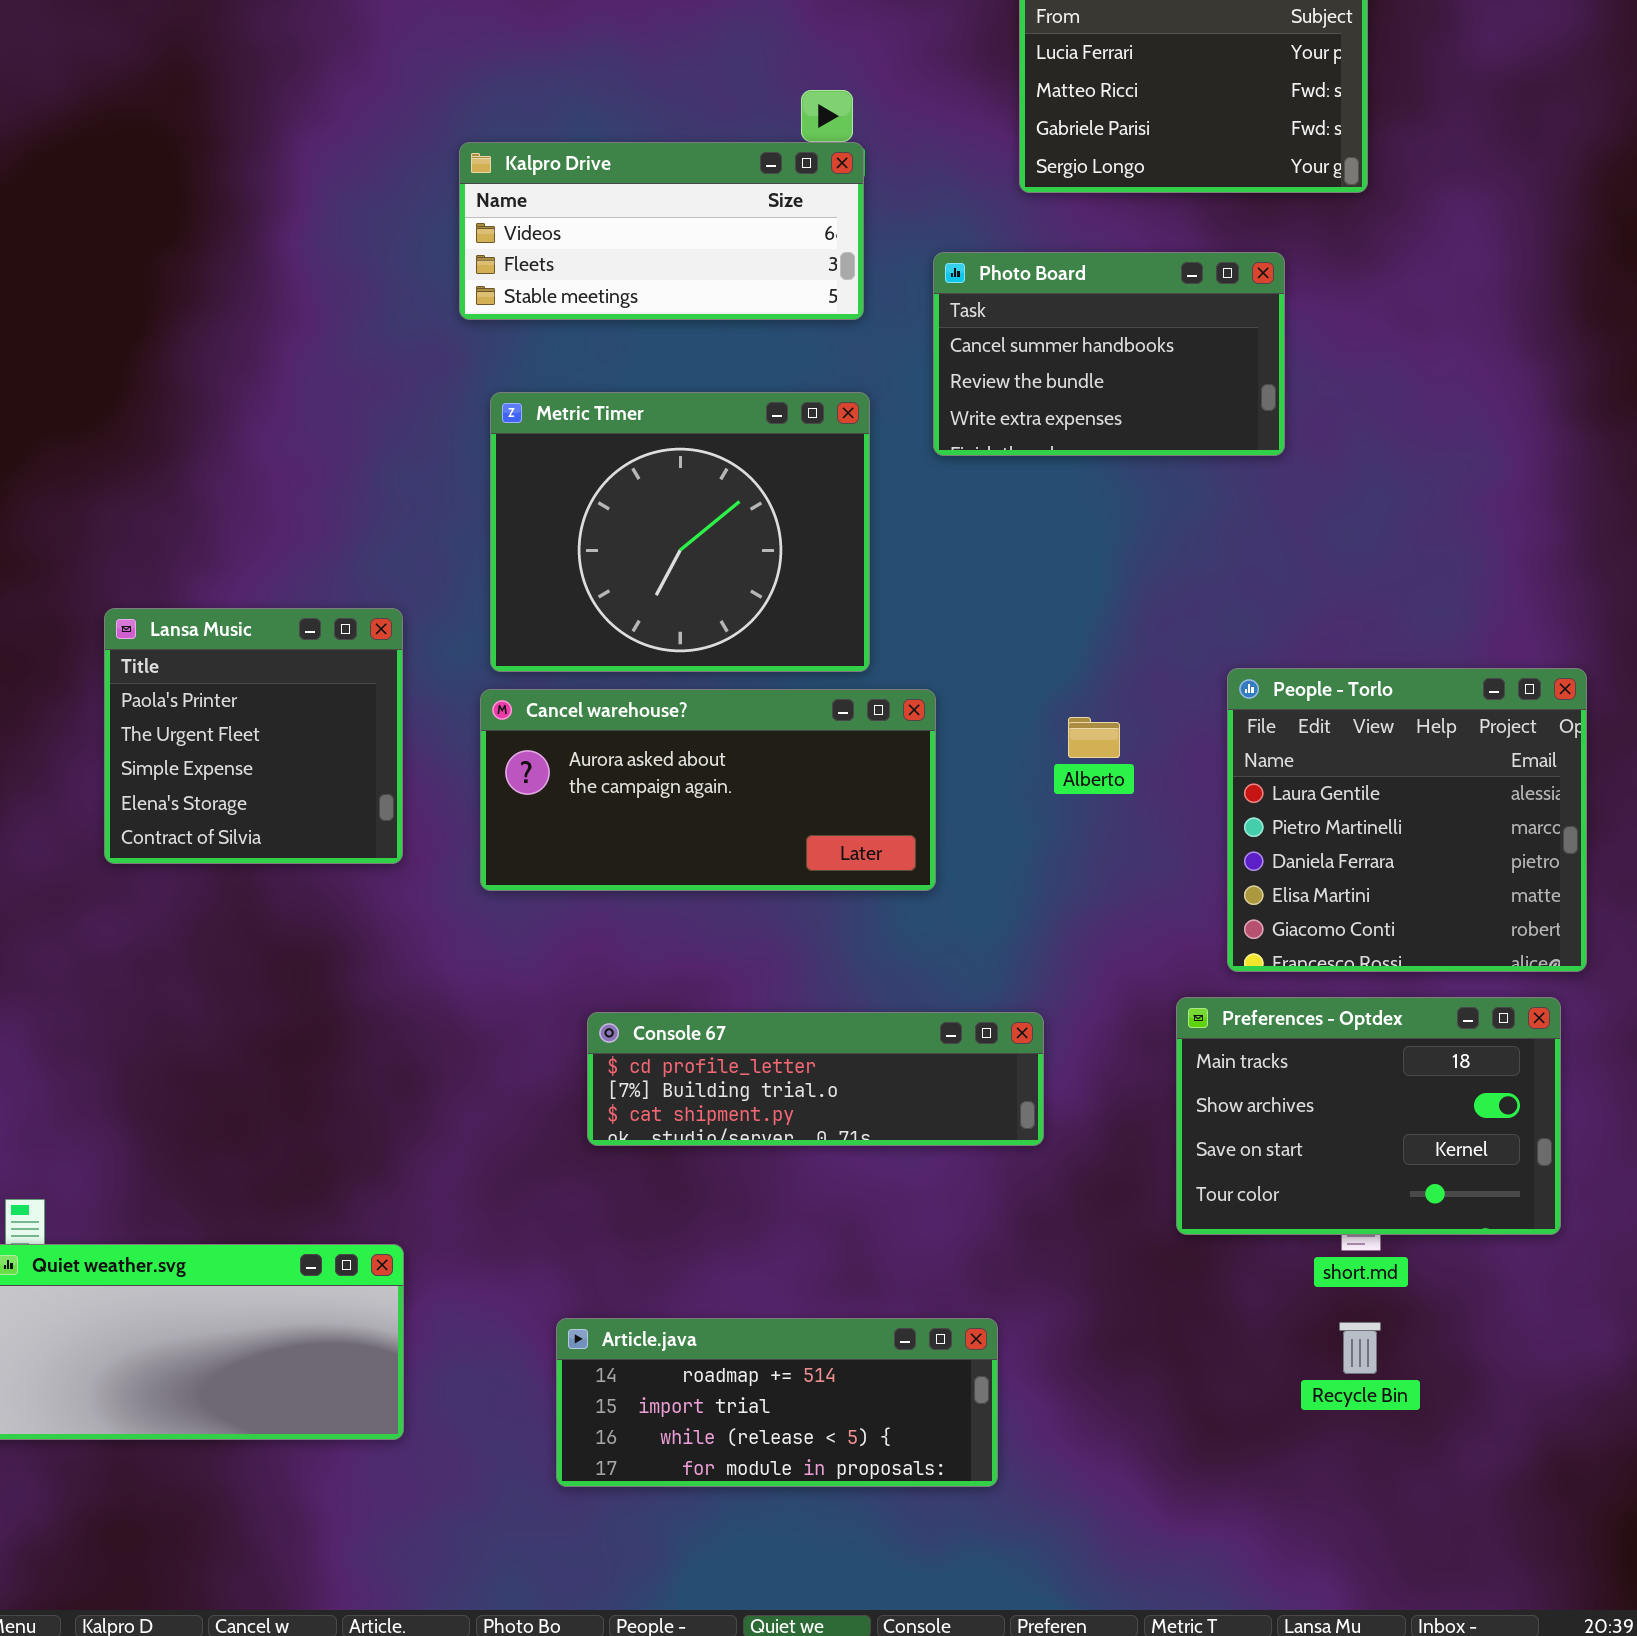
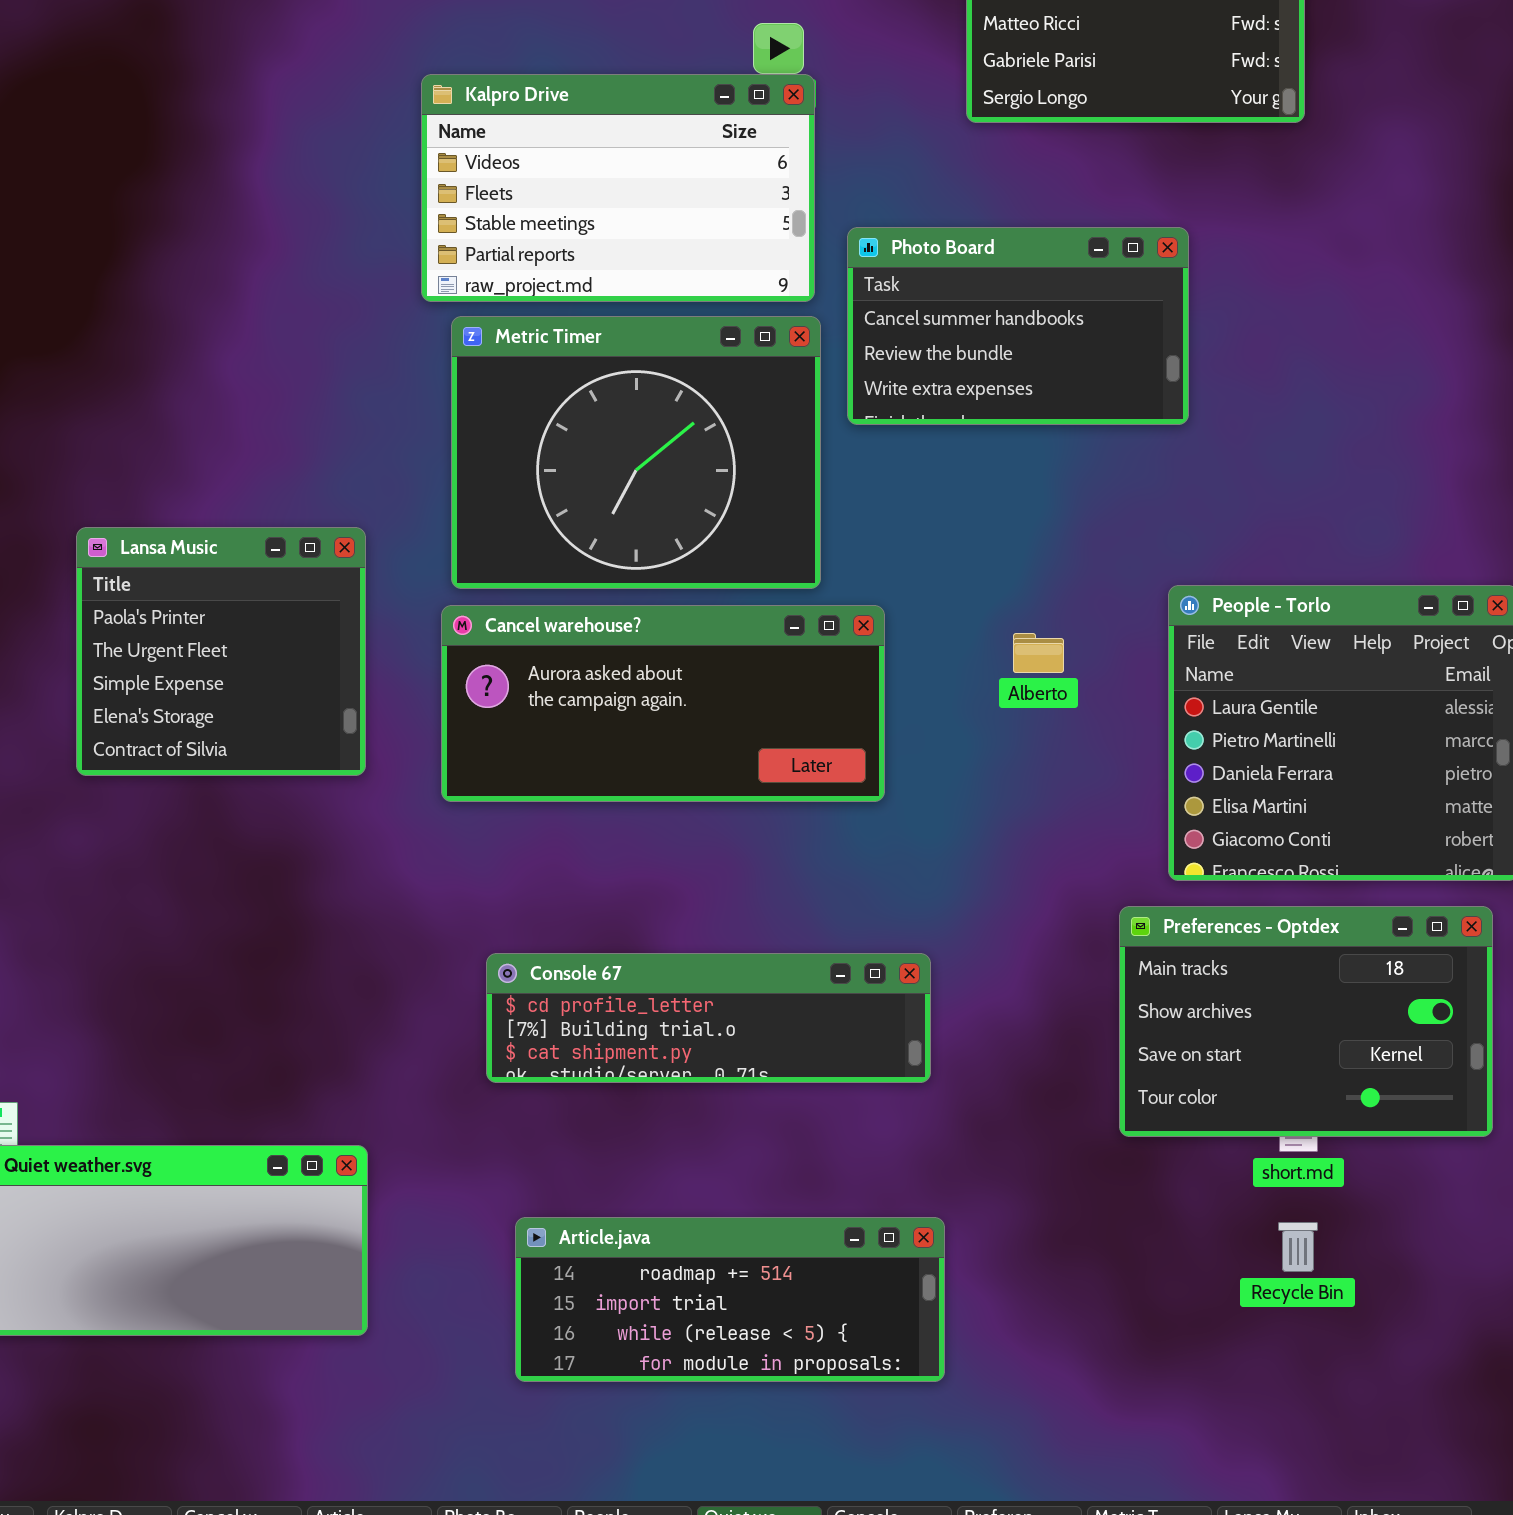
Kalpro Drive: [459,142,864,320] -> [421,74,815,302], resized
Photo Board: [933,252,1285,456] -> [847,227,1189,425], moved
Console 67: [587,1012,1044,1146] -> [486,953,931,1083], moved

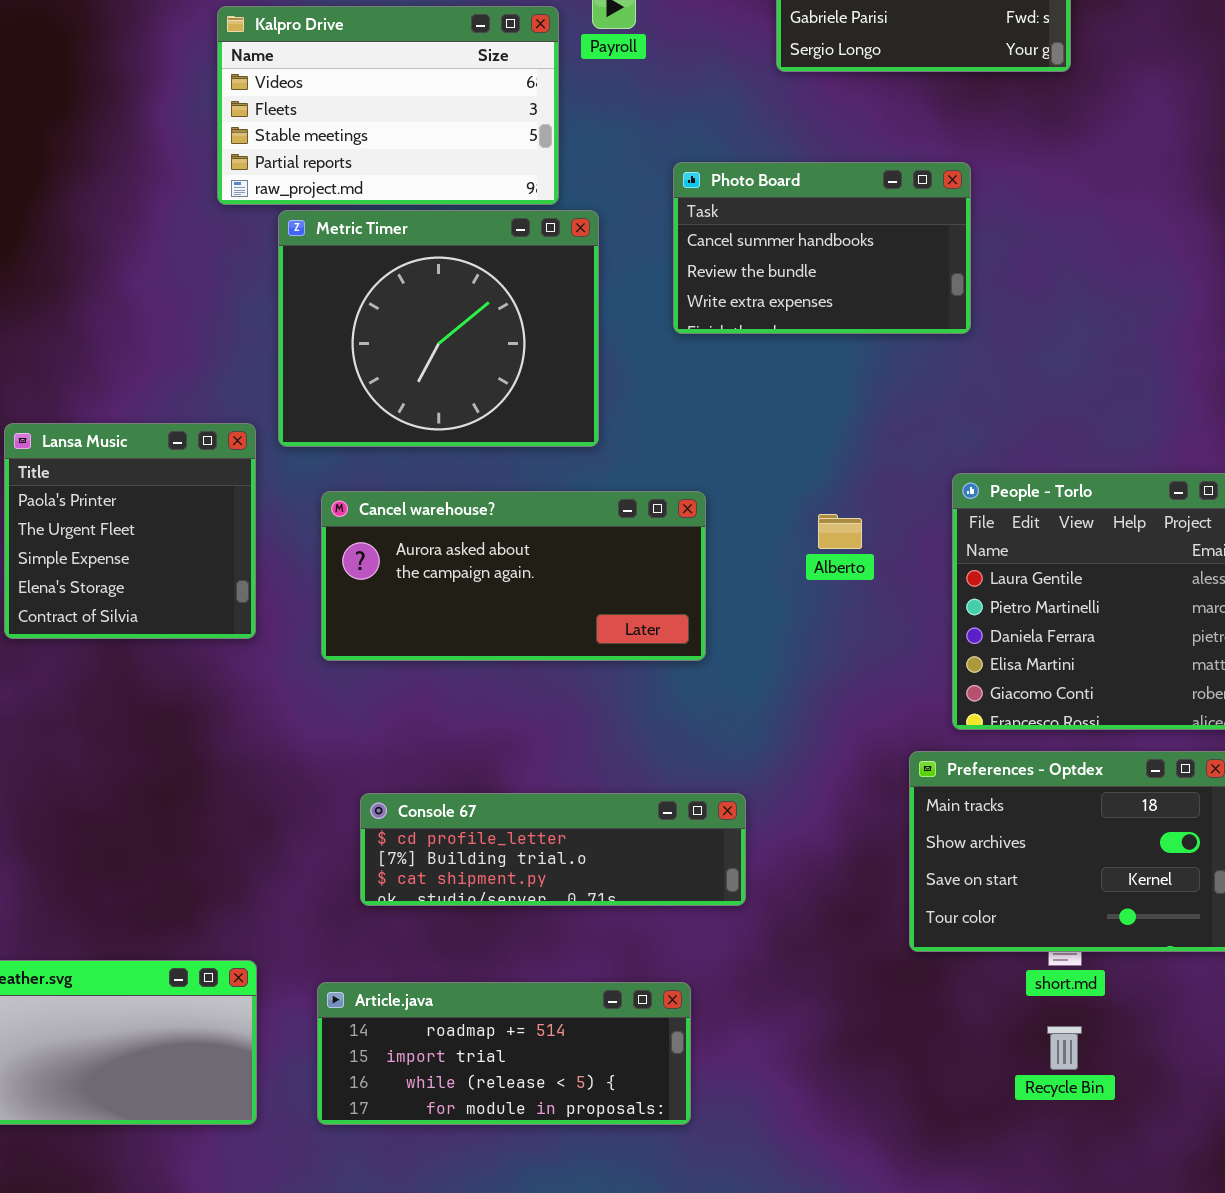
Kalpro Drive: [421,74,815,302] -> [217,6,559,205], moved
Metric Timer: [451,316,821,589] -> [278,210,599,447], moved
Article.java: [515,1217,945,1382] -> [317,982,691,1125], moved

